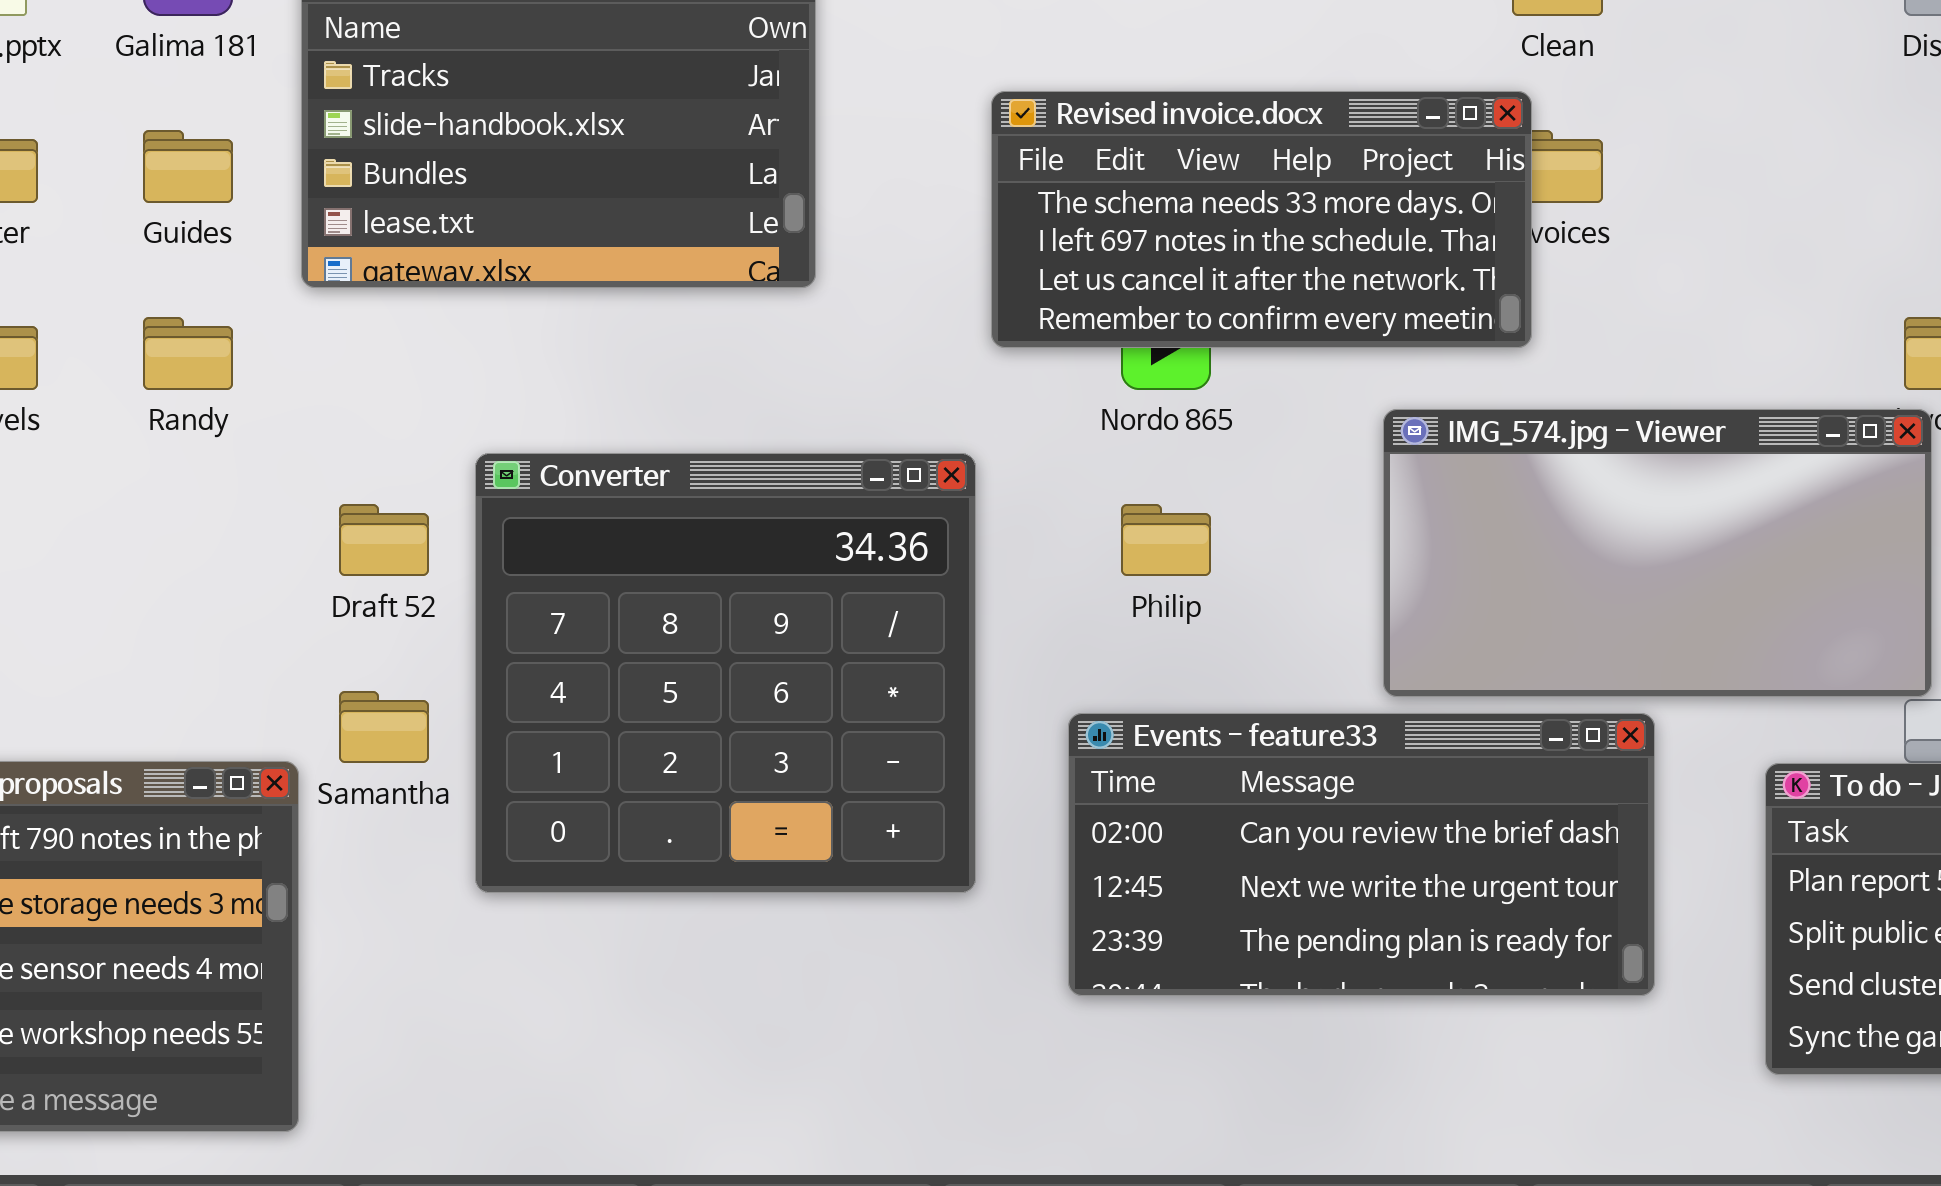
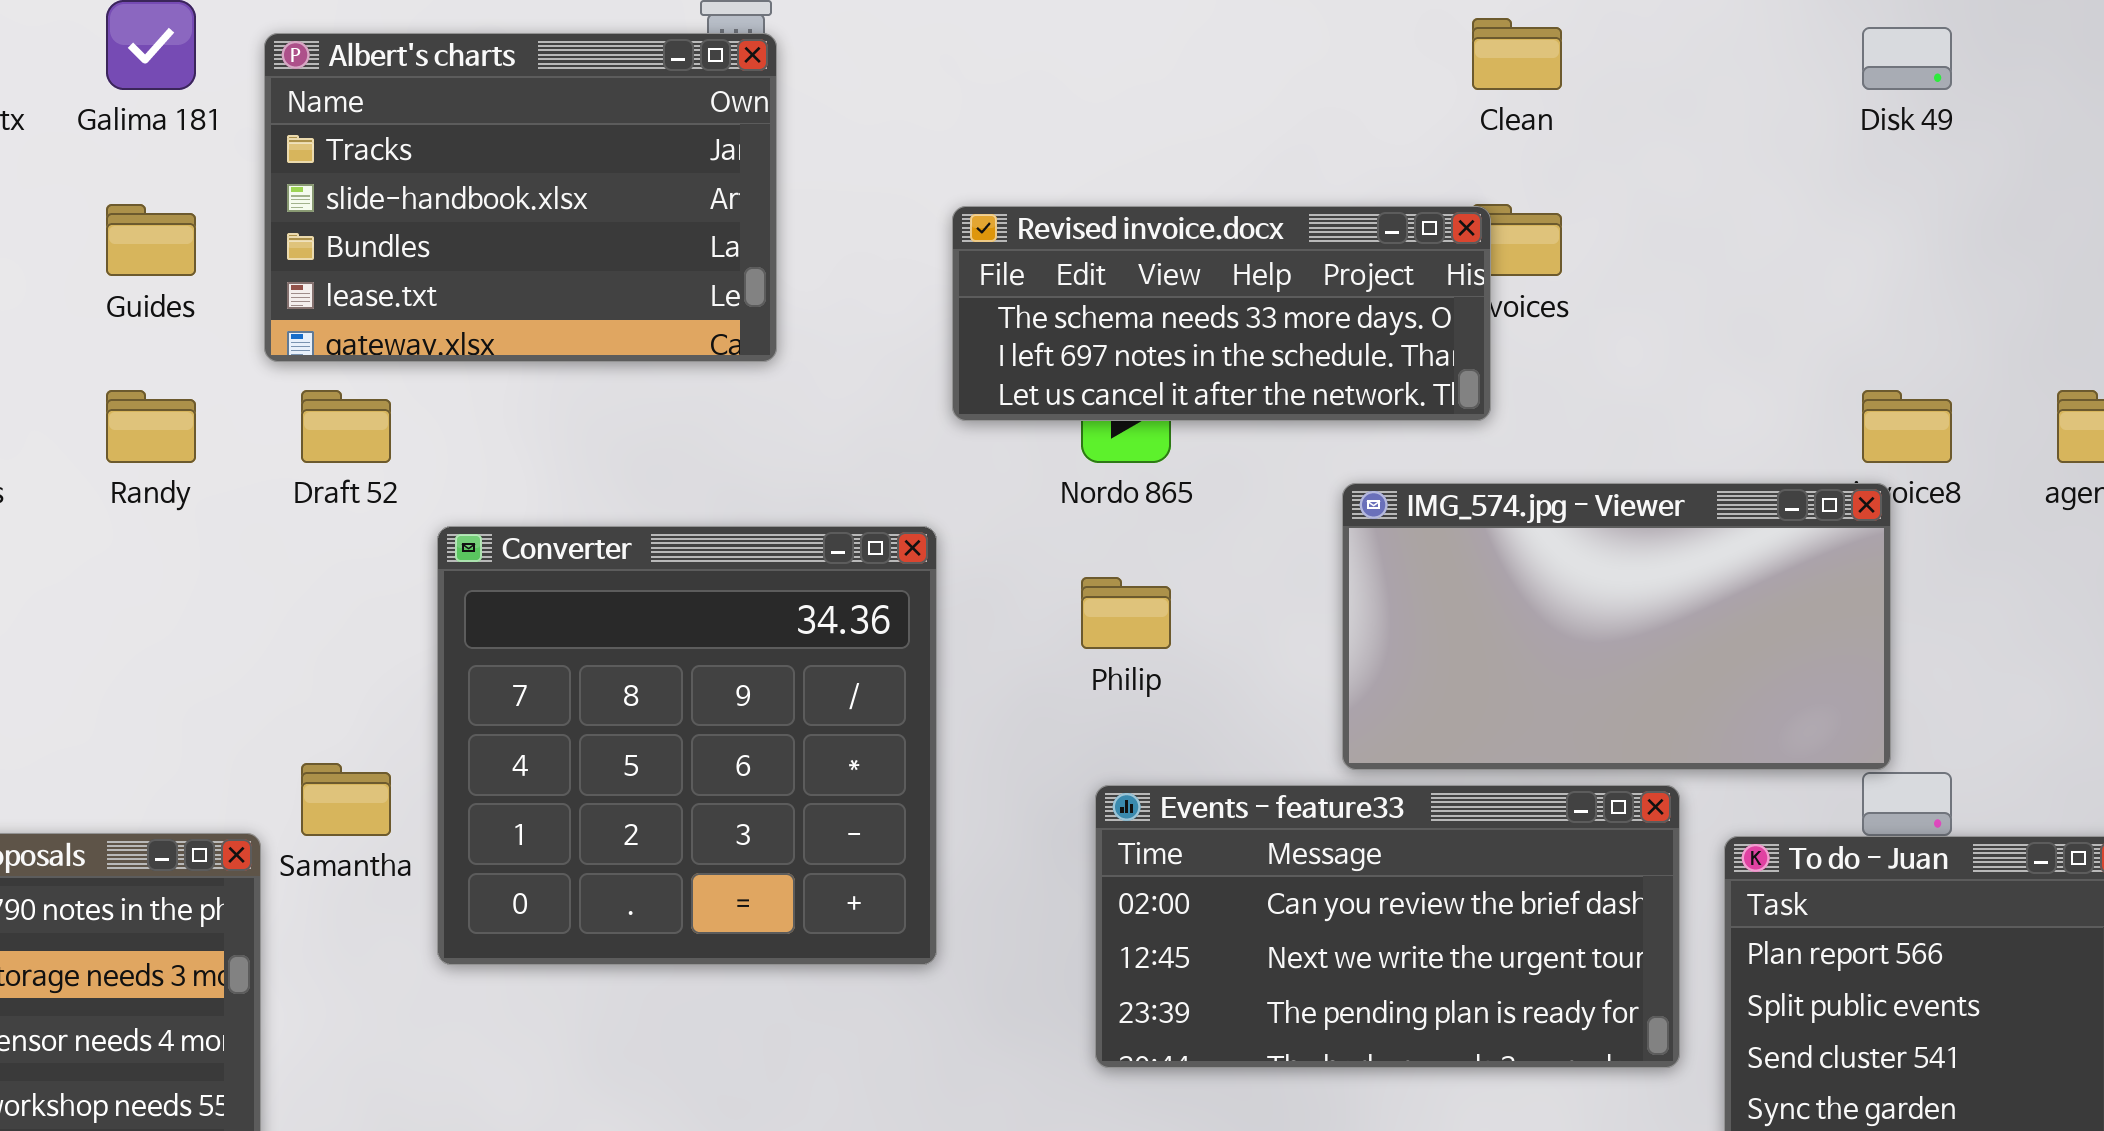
Revised invoice.docx: [991,91,1532,348] -> [952,206,1491,421], resized
Draft 52: [339,504,429,576] -> [301,390,391,463], moved
Events - feature33: [1068,713,1655,996] -> [1095,785,1680,1068], moved

